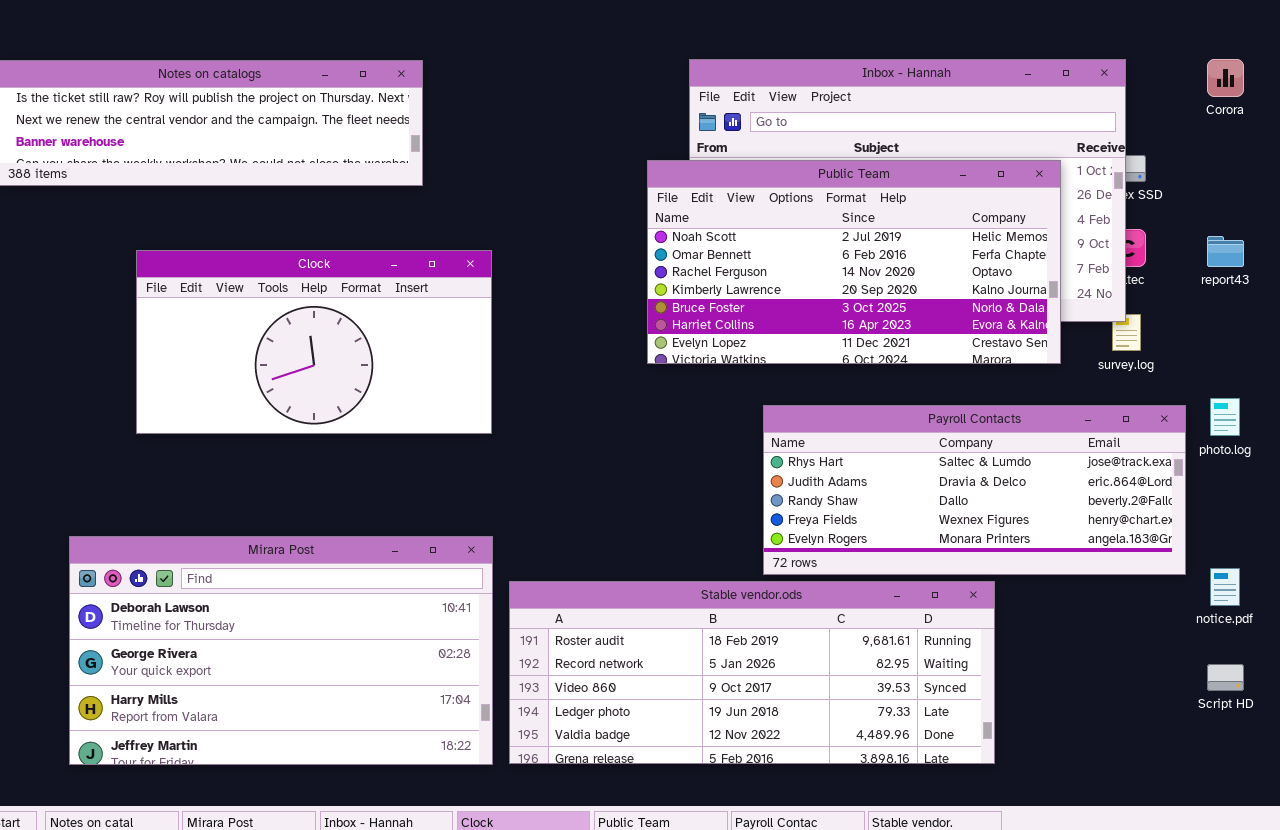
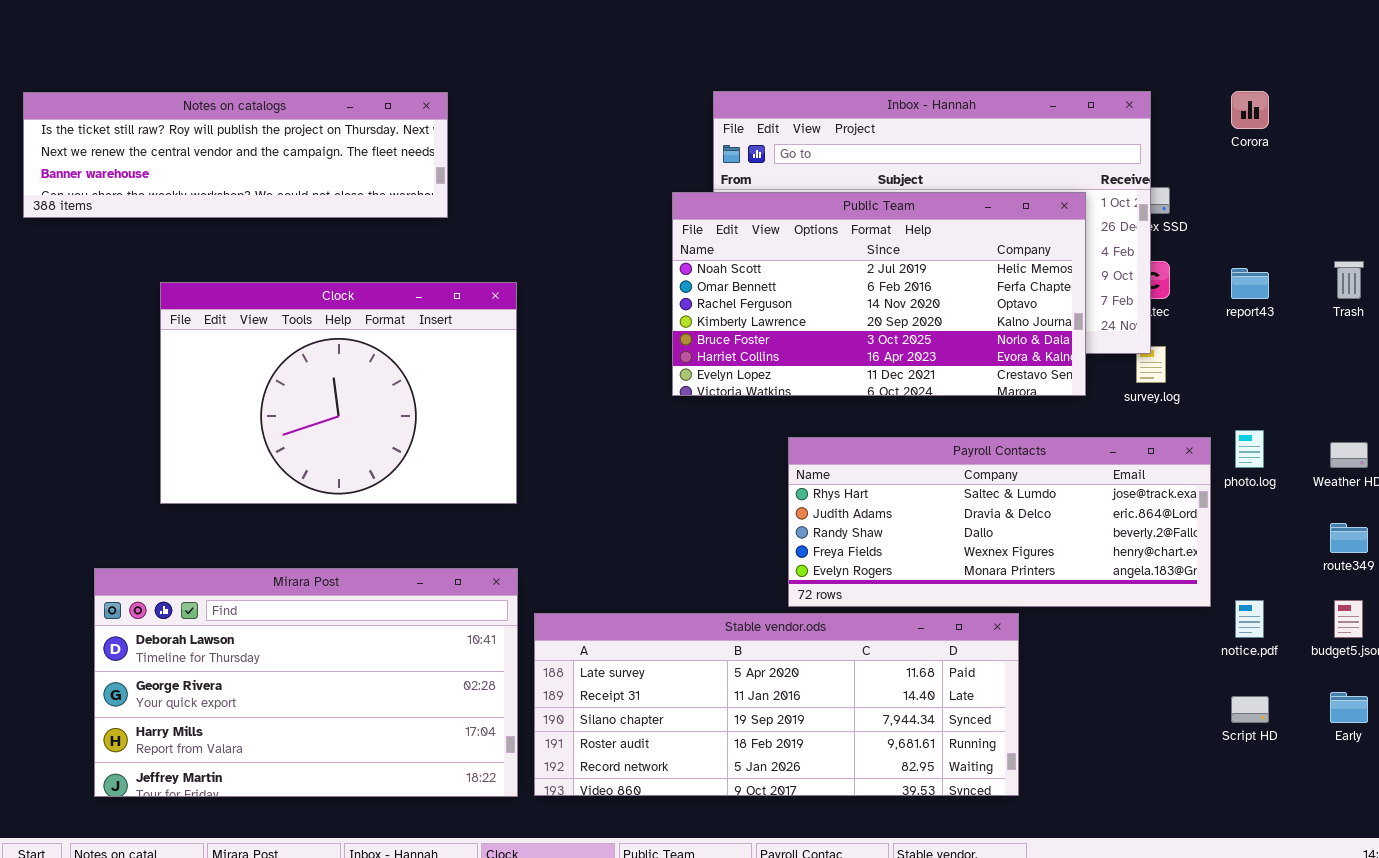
Clock: [136,250,492,434] -> [160,282,517,504], resized
Stable vendor.ods: [509,581,995,764] -> [534,613,1019,796], scrolled up 3 rows

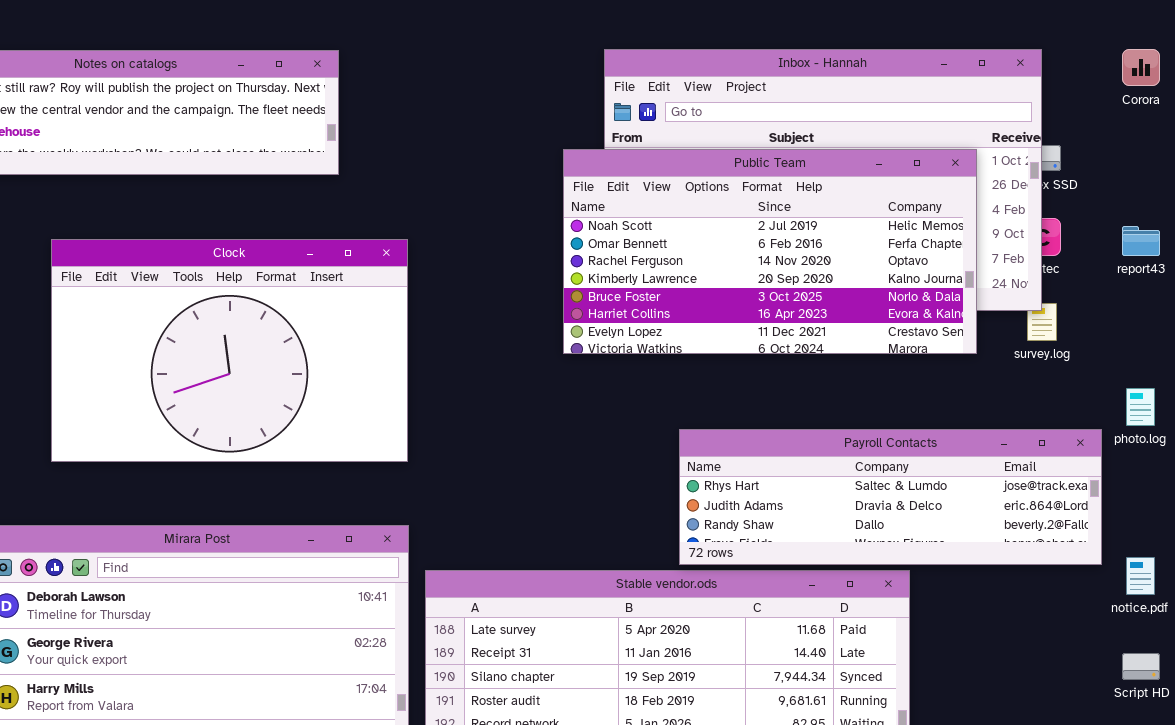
Payroll Contacts: [788,437,1211,607] -> [679,429,1102,565], resized

